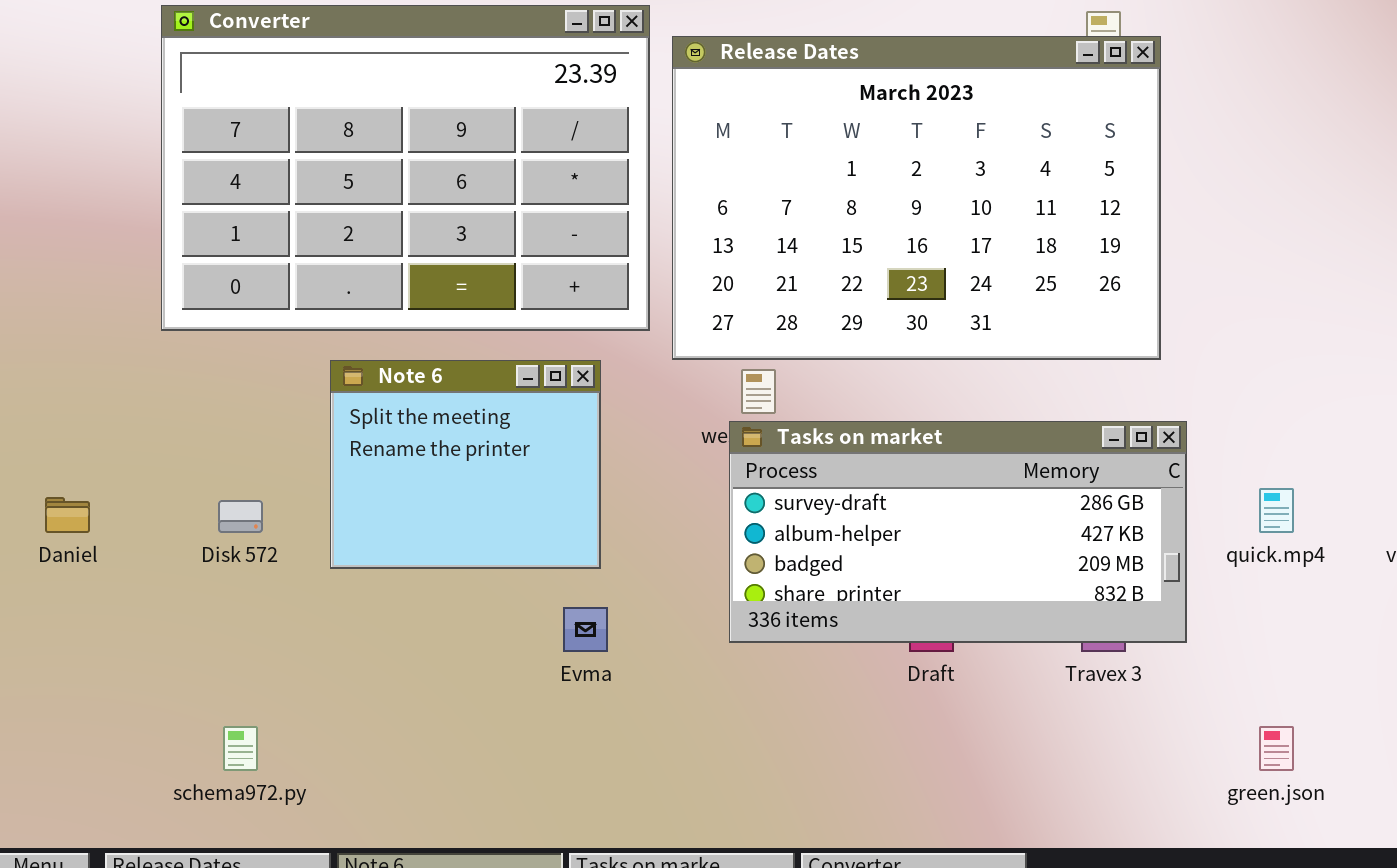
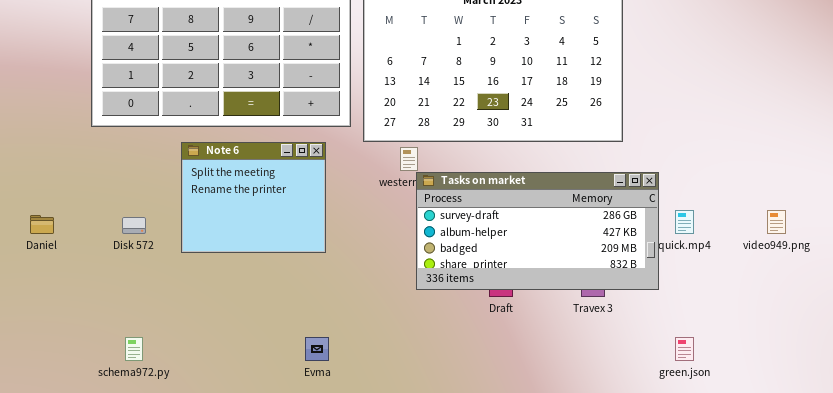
Tasks on market: [729,421,1187,643] -> [416,172,659,290], moved
Evma: [563,607,608,652] -> [305,337,329,361], moved

